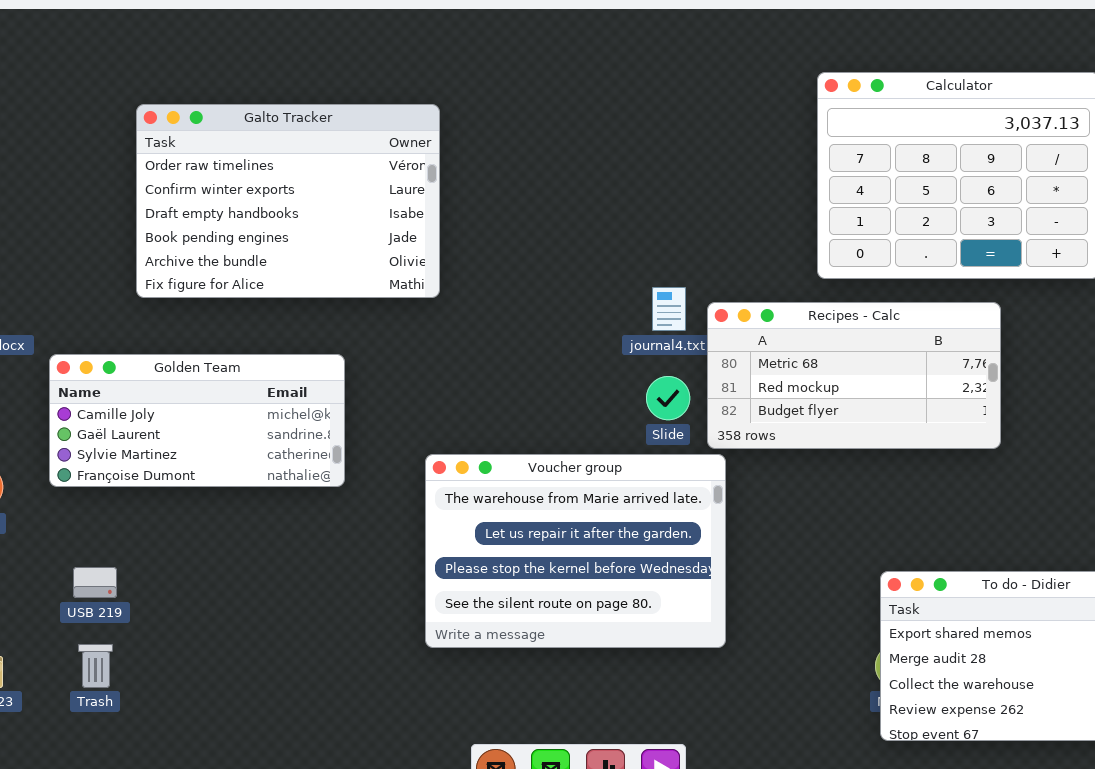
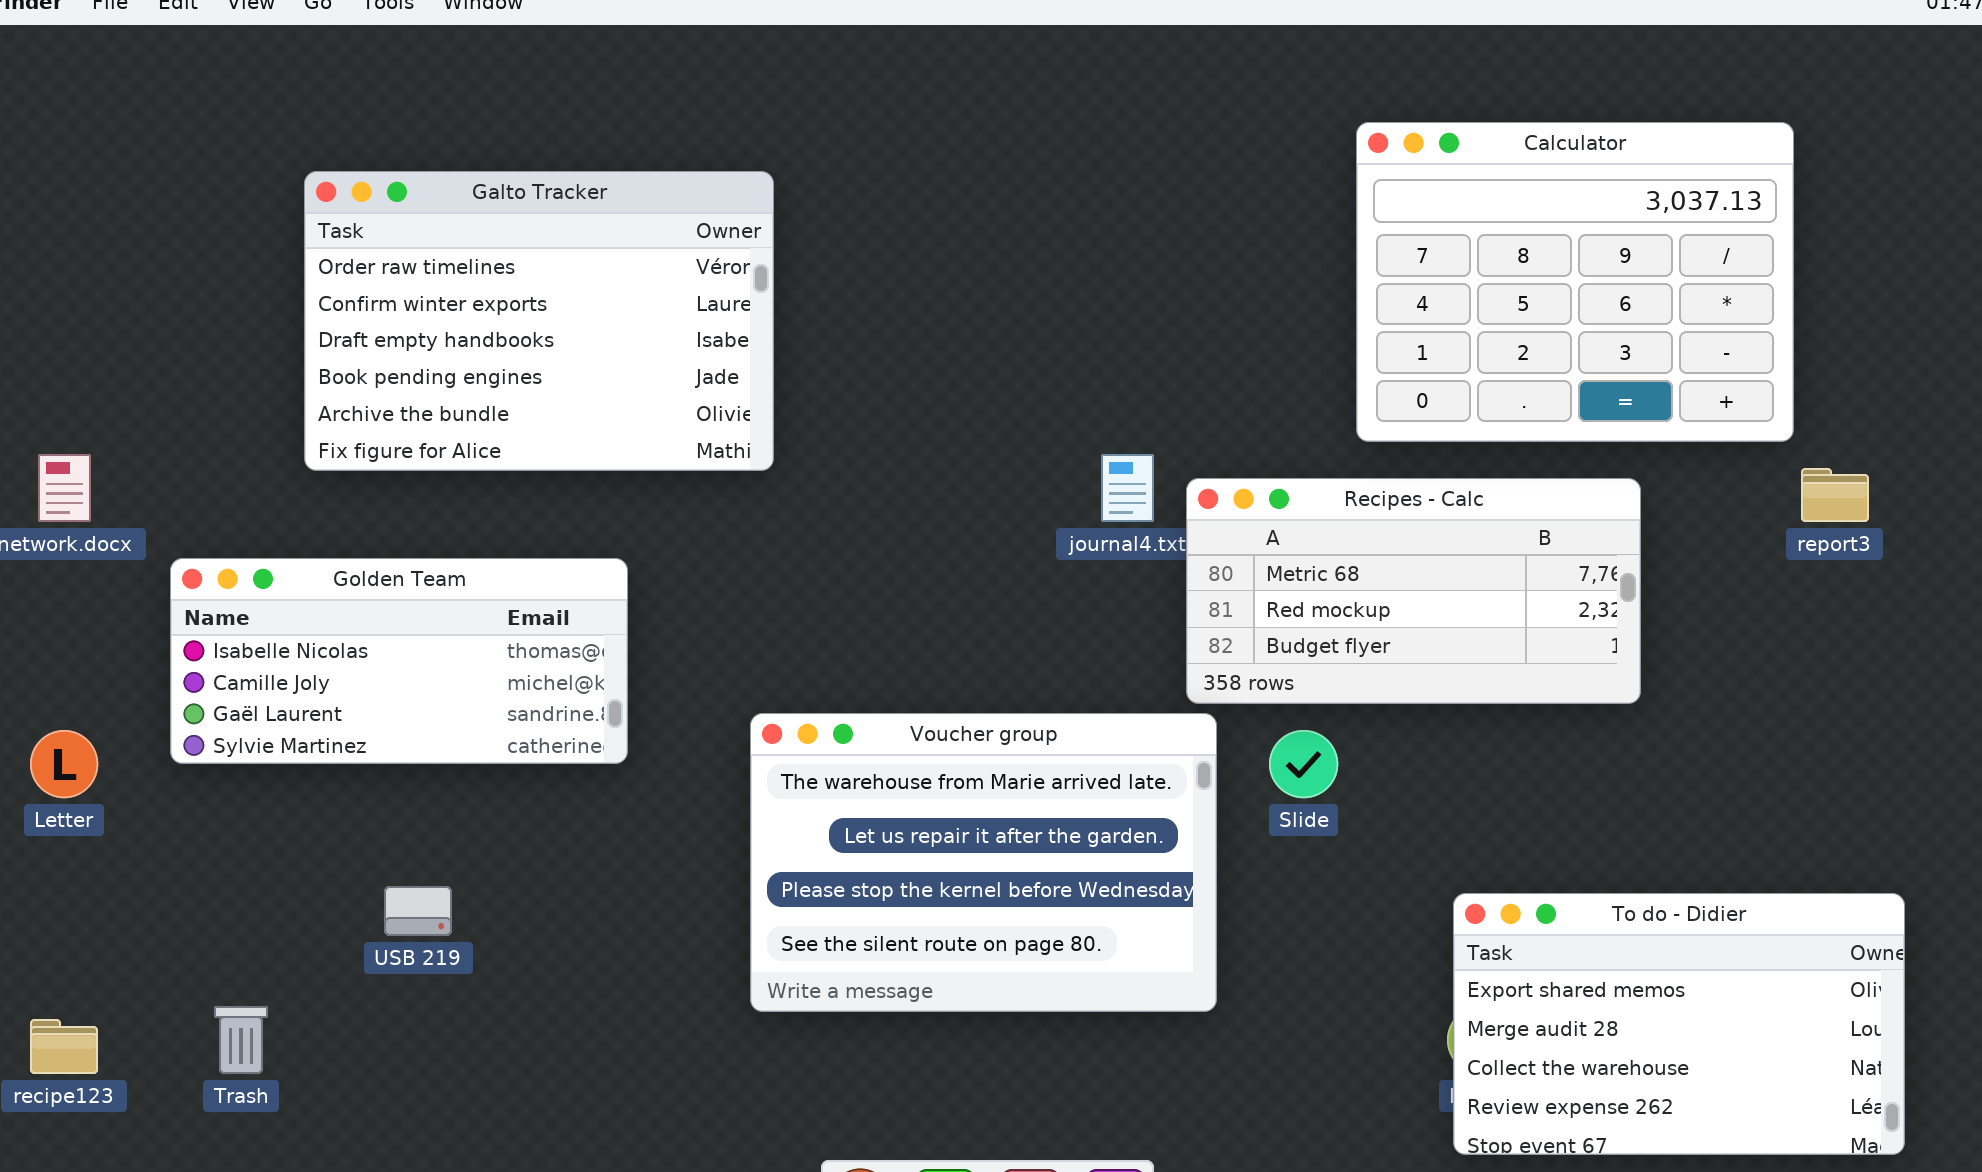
Golden Team: [49,354,345,487] -> [170,558,628,764], scrolled up 1 row
Slide: [646,376,690,420] -> [1269,730,1338,798], moved
USB 219: [73,567,117,598] -> [384,886,452,936], moved

